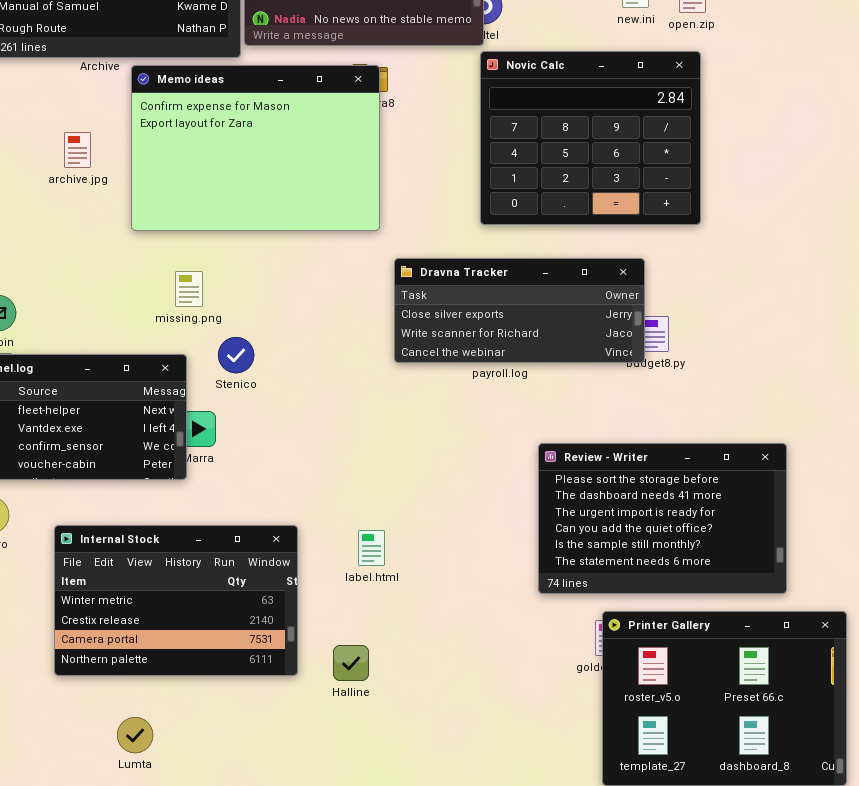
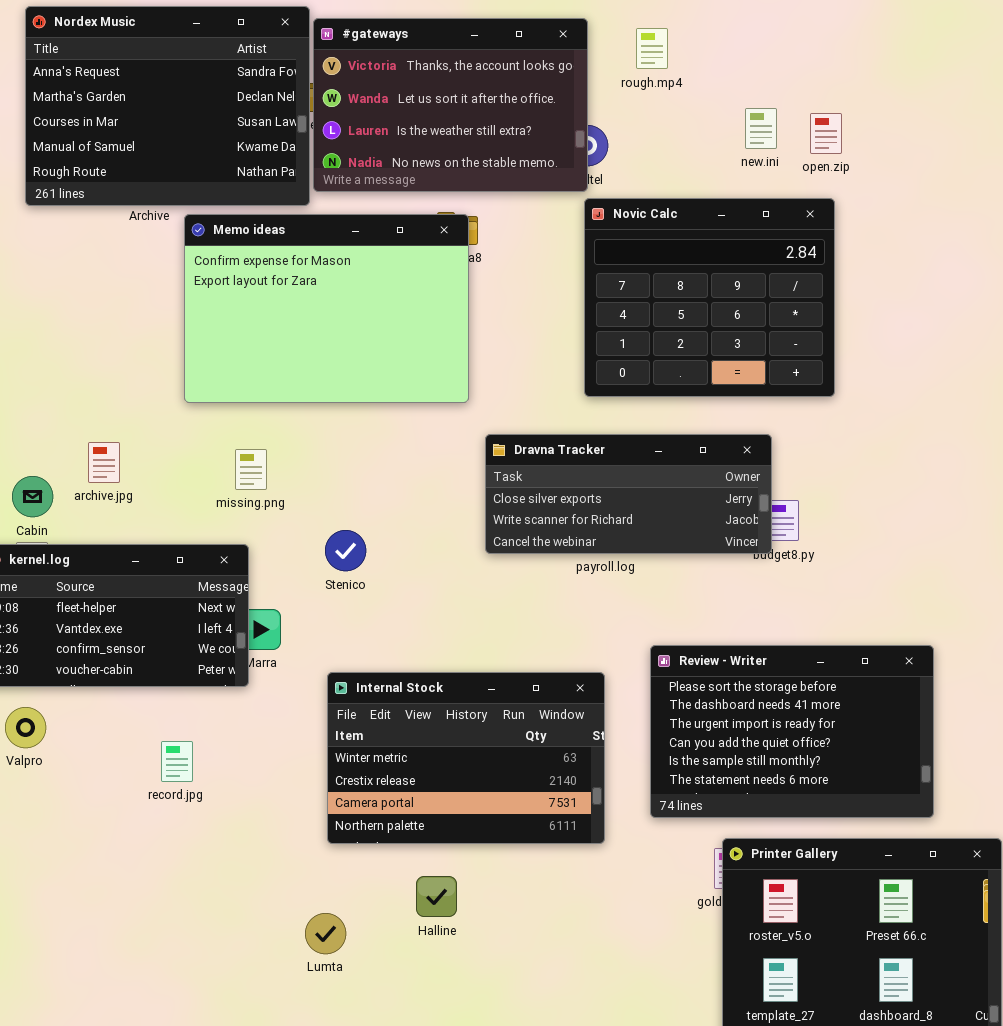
archive.jpg: [64,132,91,168] -> [88,442,120,483], moved
Stenico: [218,337,254,373] -> [325,530,366,571], moved
Internal Stock: [54,525,298,676] -> [327,672,605,844], moved
Lumta: [117,717,153,753] -> [305,913,346,954], moved

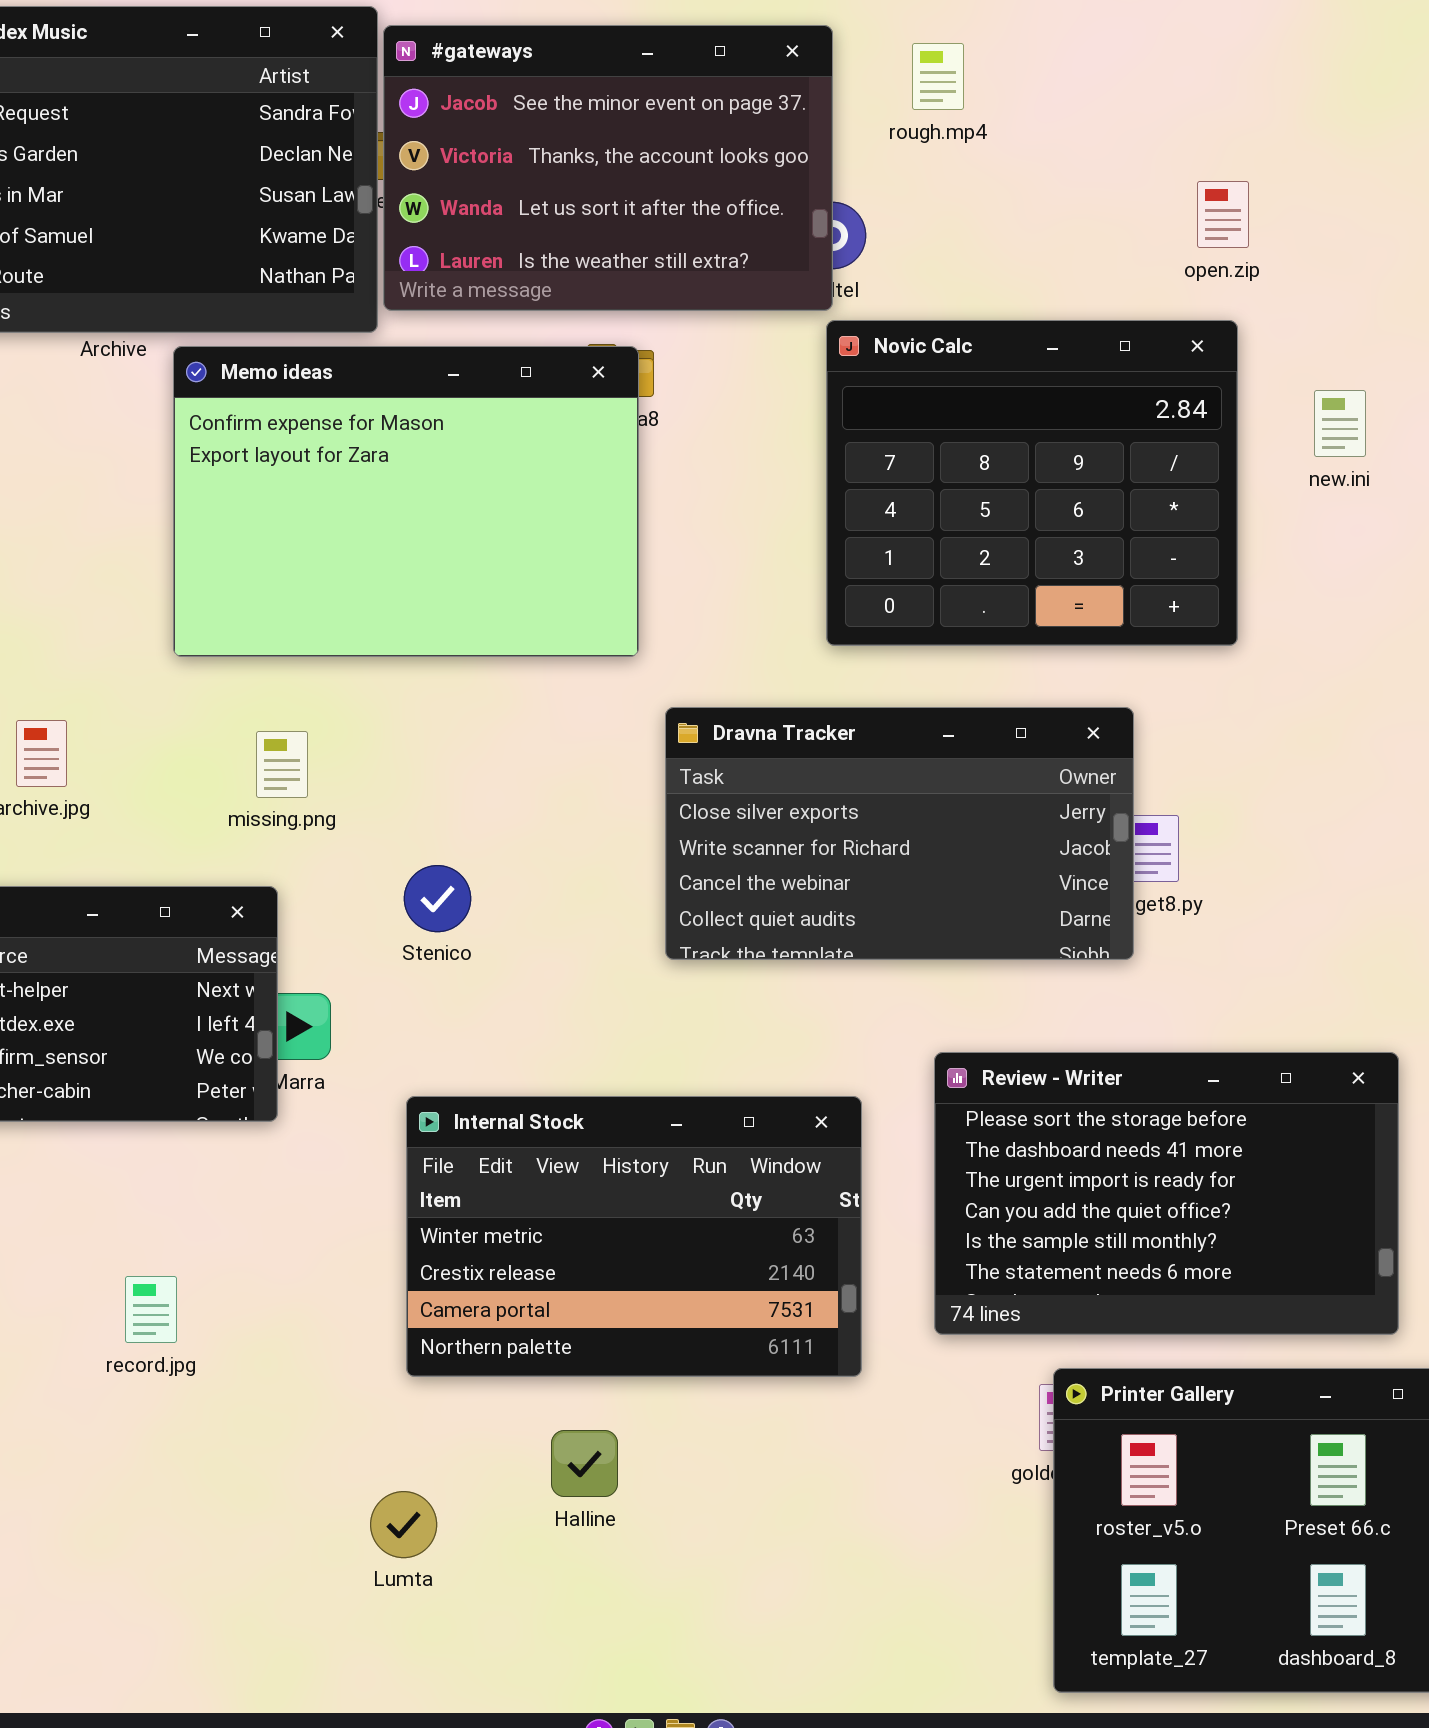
#gateways: [313,18,588,192] -> [383,25,833,311], scrolled up 1 row
new.ini: [745,108,777,149] -> [1314,390,1366,457], moved
Dravna Tracker: [485,434,772,554] -> [665,707,1134,960], resized
record.jpg: [161,741,193,782] -> [125,1276,177,1343], moved

